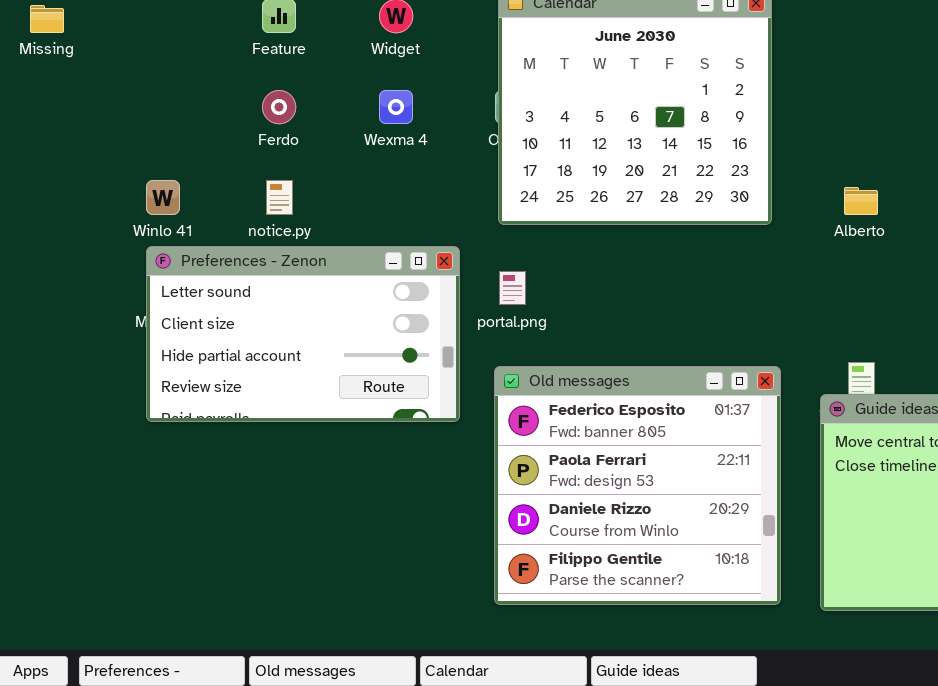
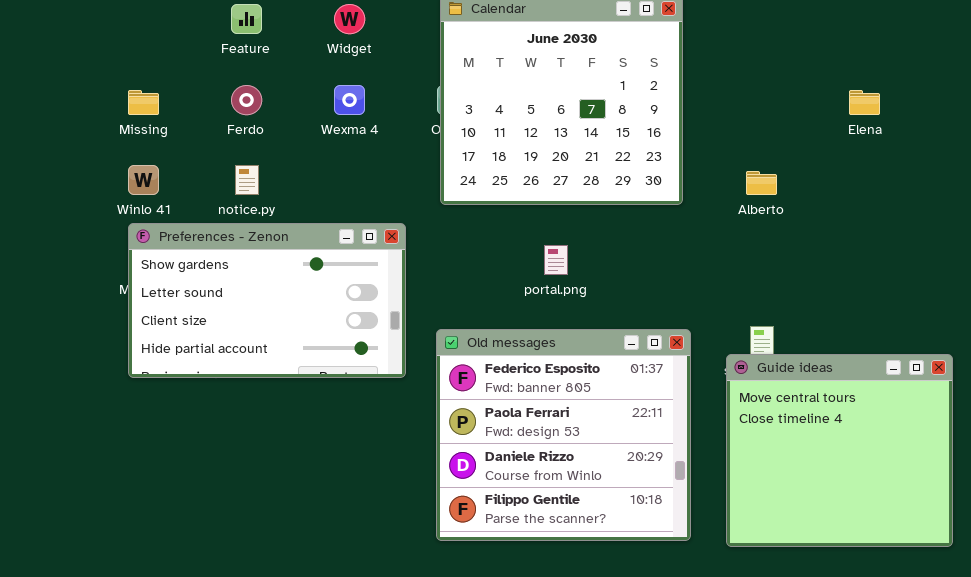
Missing: [30,5,64,33] -> [128,90,159,115], moved
Preferences - Zenon: [146,246,460,422] -> [128,223,406,378], scrolled up 1 row
portal.png: [499,271,526,305] -> [544,245,568,275], moved

